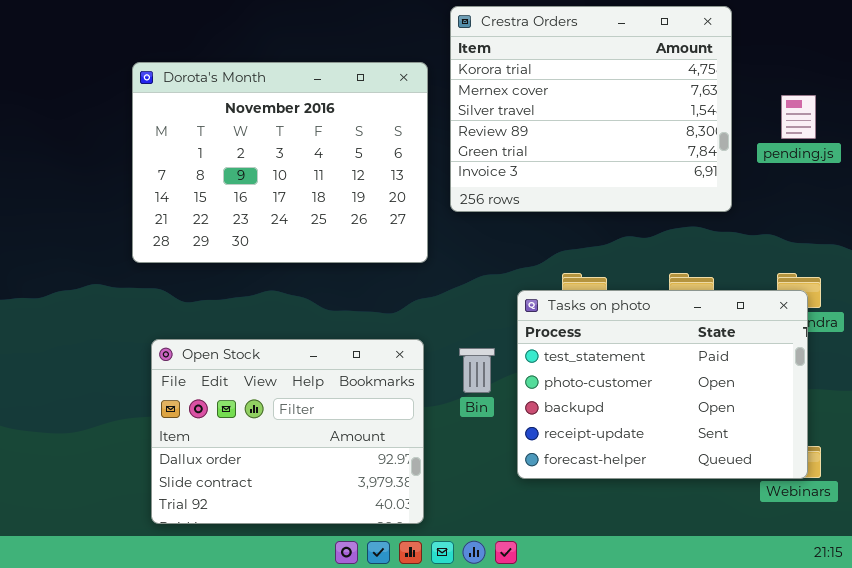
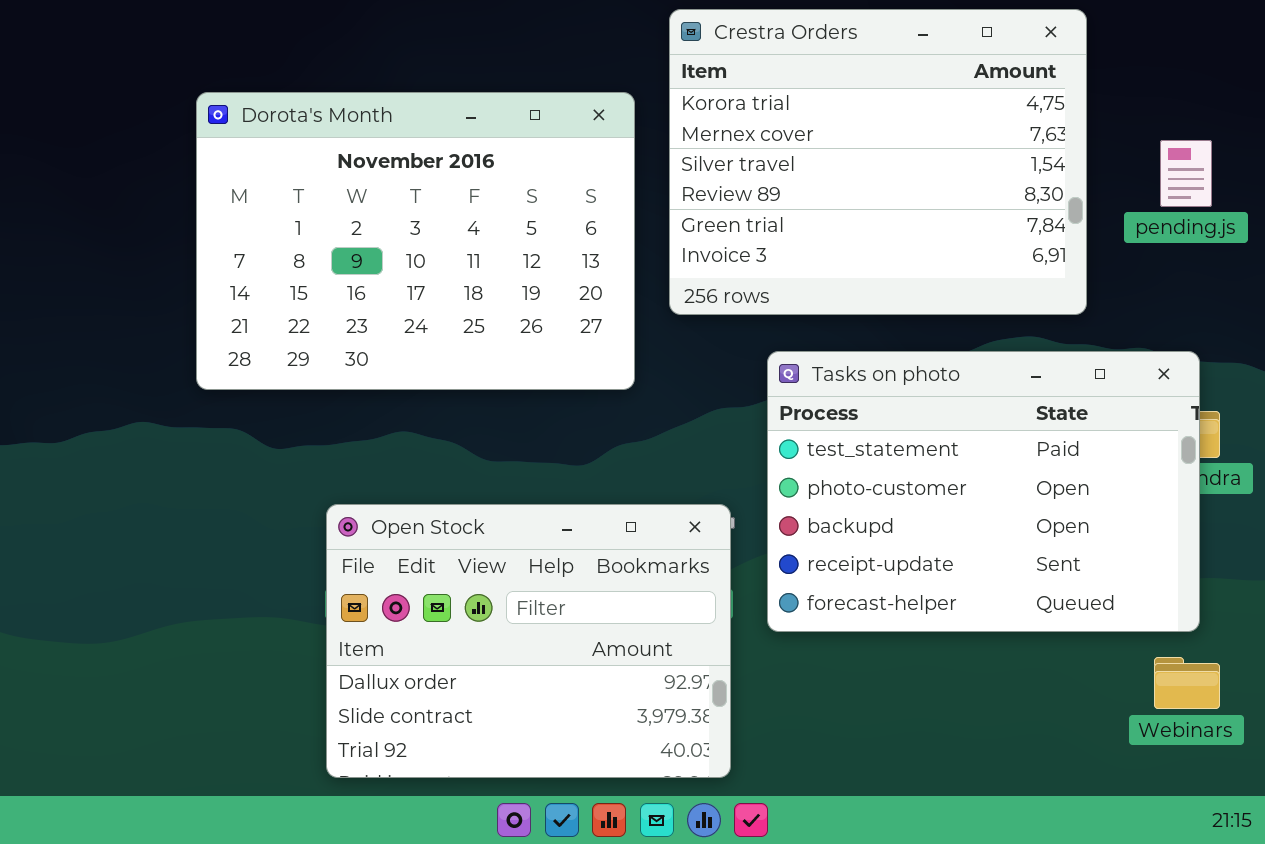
Tasks on photo: [517,290,808,479] -> [767,351,1200,632], moved
Open Stock: [151,339,424,524] -> [326,504,731,778], moved

